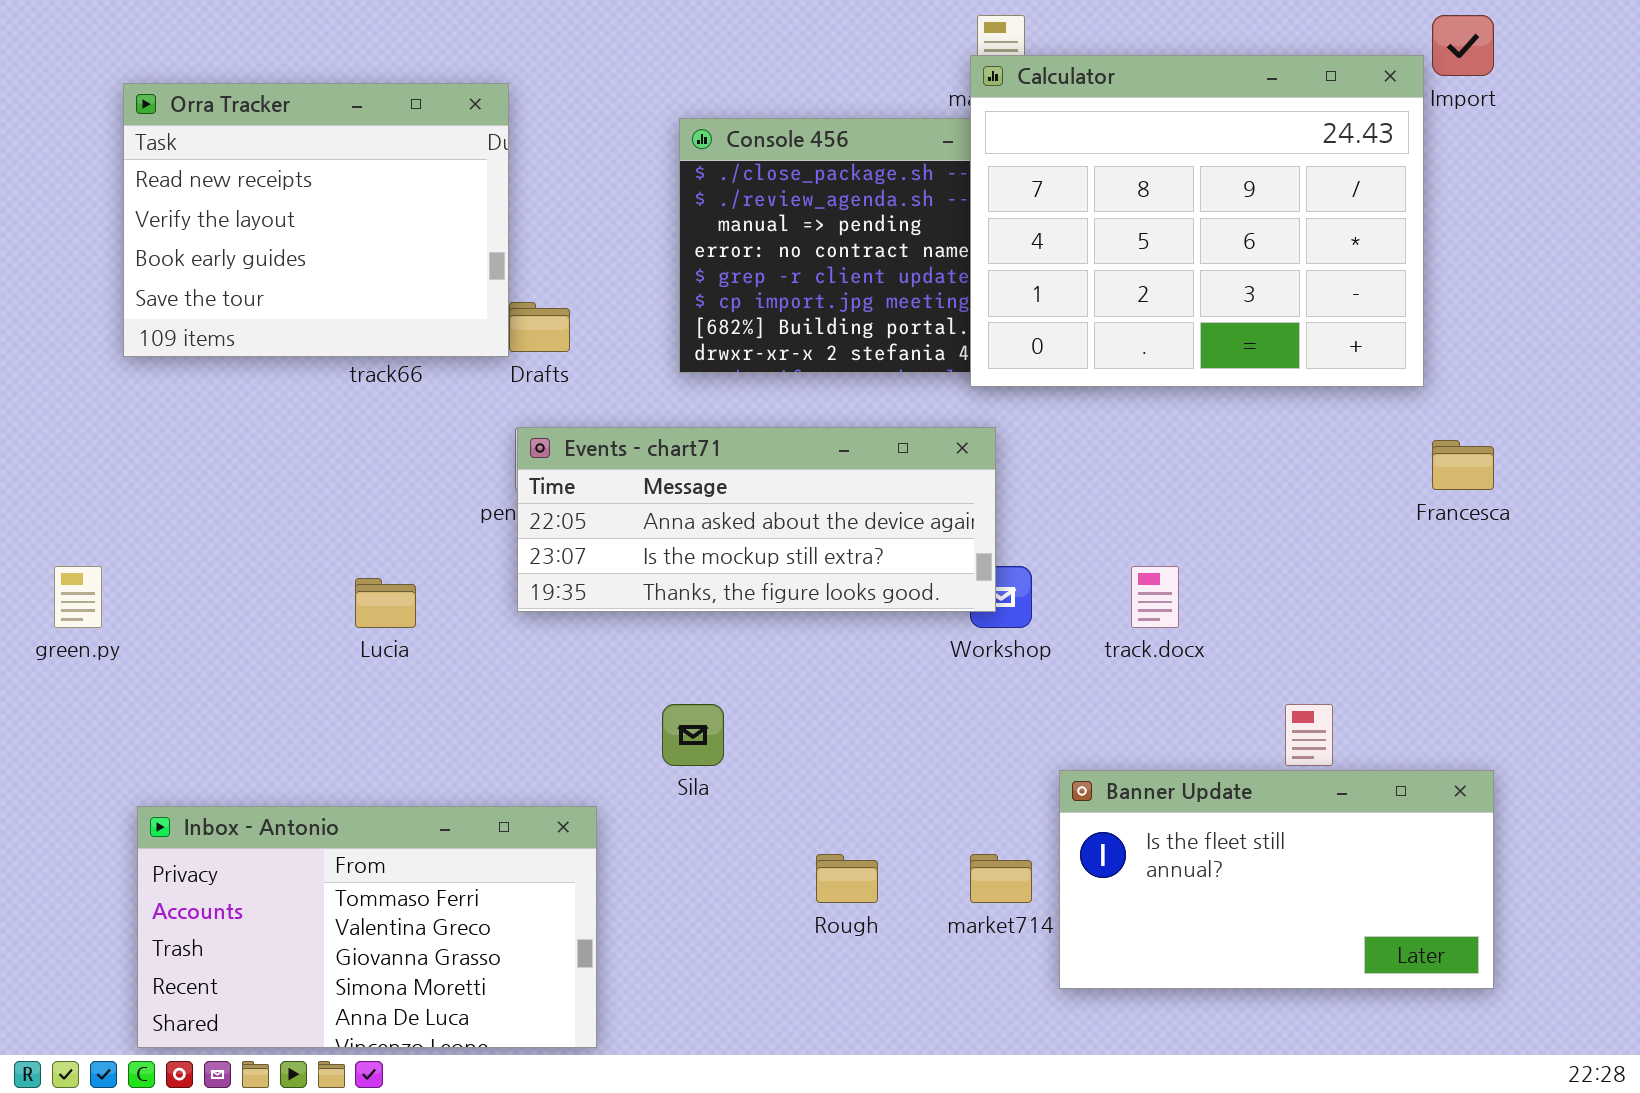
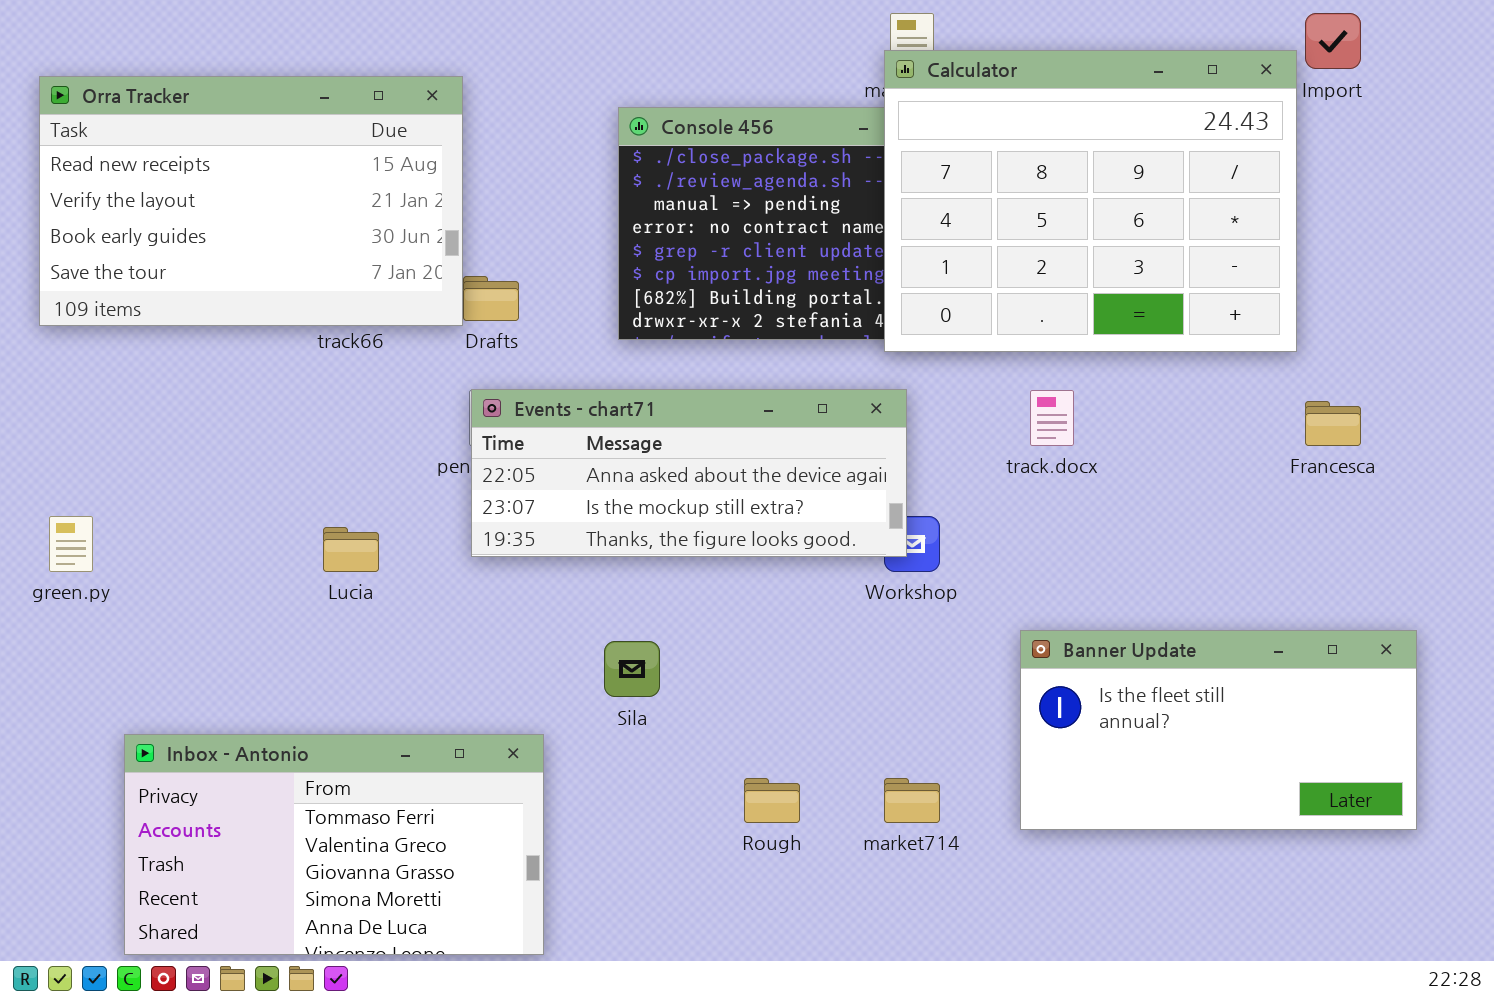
Orra Tracker: [123,83,509,357] -> [39,76,463,326], resized
track.docx: [1131,566,1179,628] -> [1030,390,1074,446], moved
Banner Update: [1059,770,1494,989] -> [1020,630,1417,830], moved

